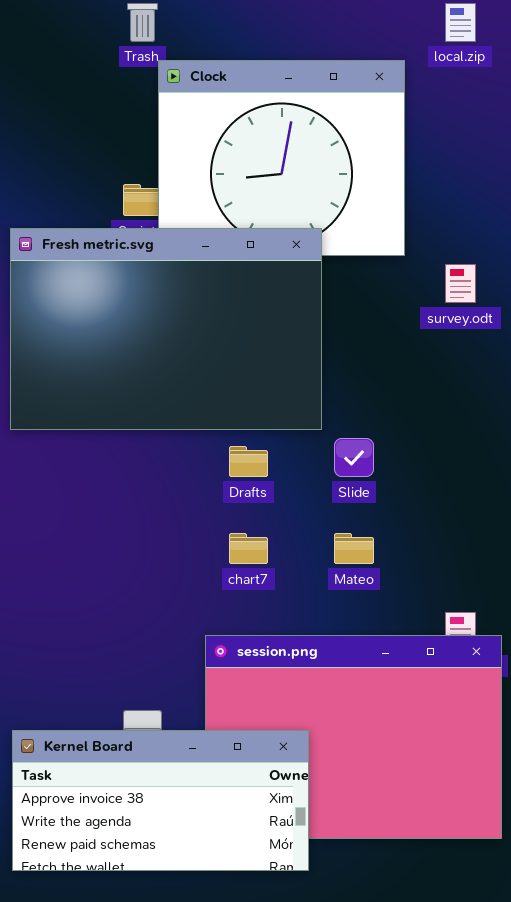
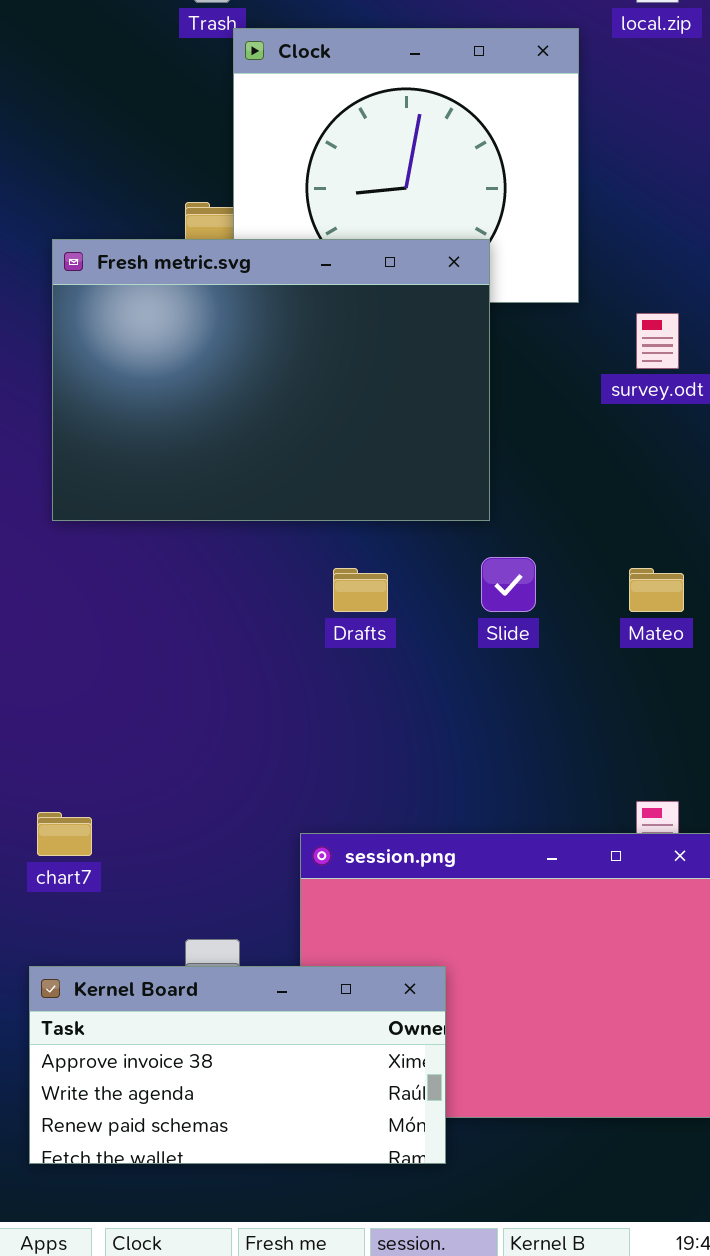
Fresh metric.svg: [10,228,322,430] -> [52,239,490,521], moved
chart7: [229,533,268,564] -> [37,812,92,856], moved
Mateo: [334,533,374,564] -> [629,568,684,612], moved

